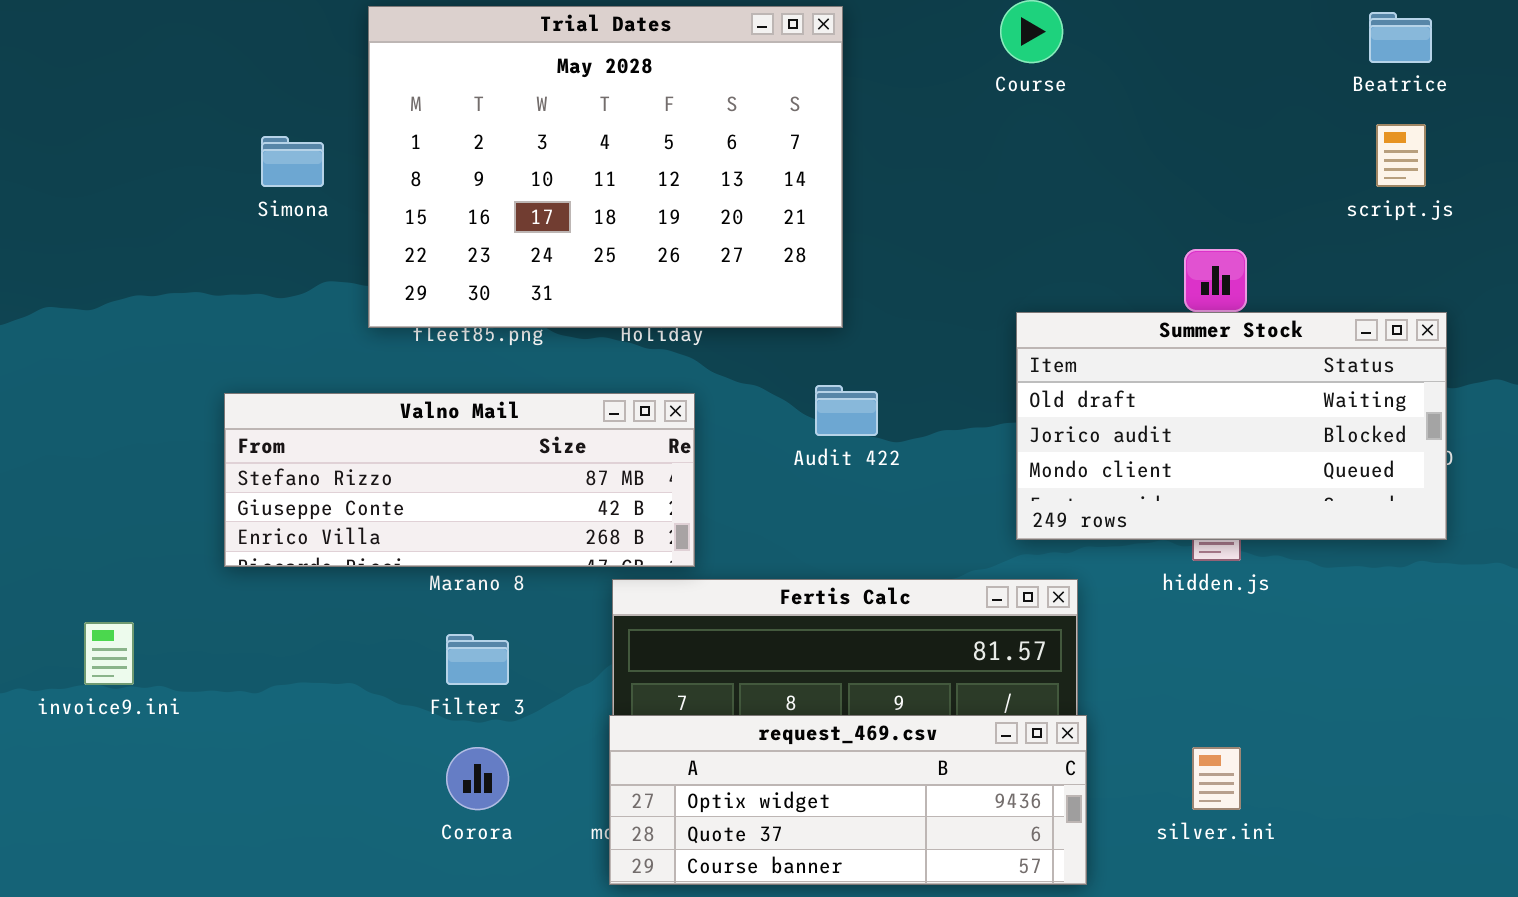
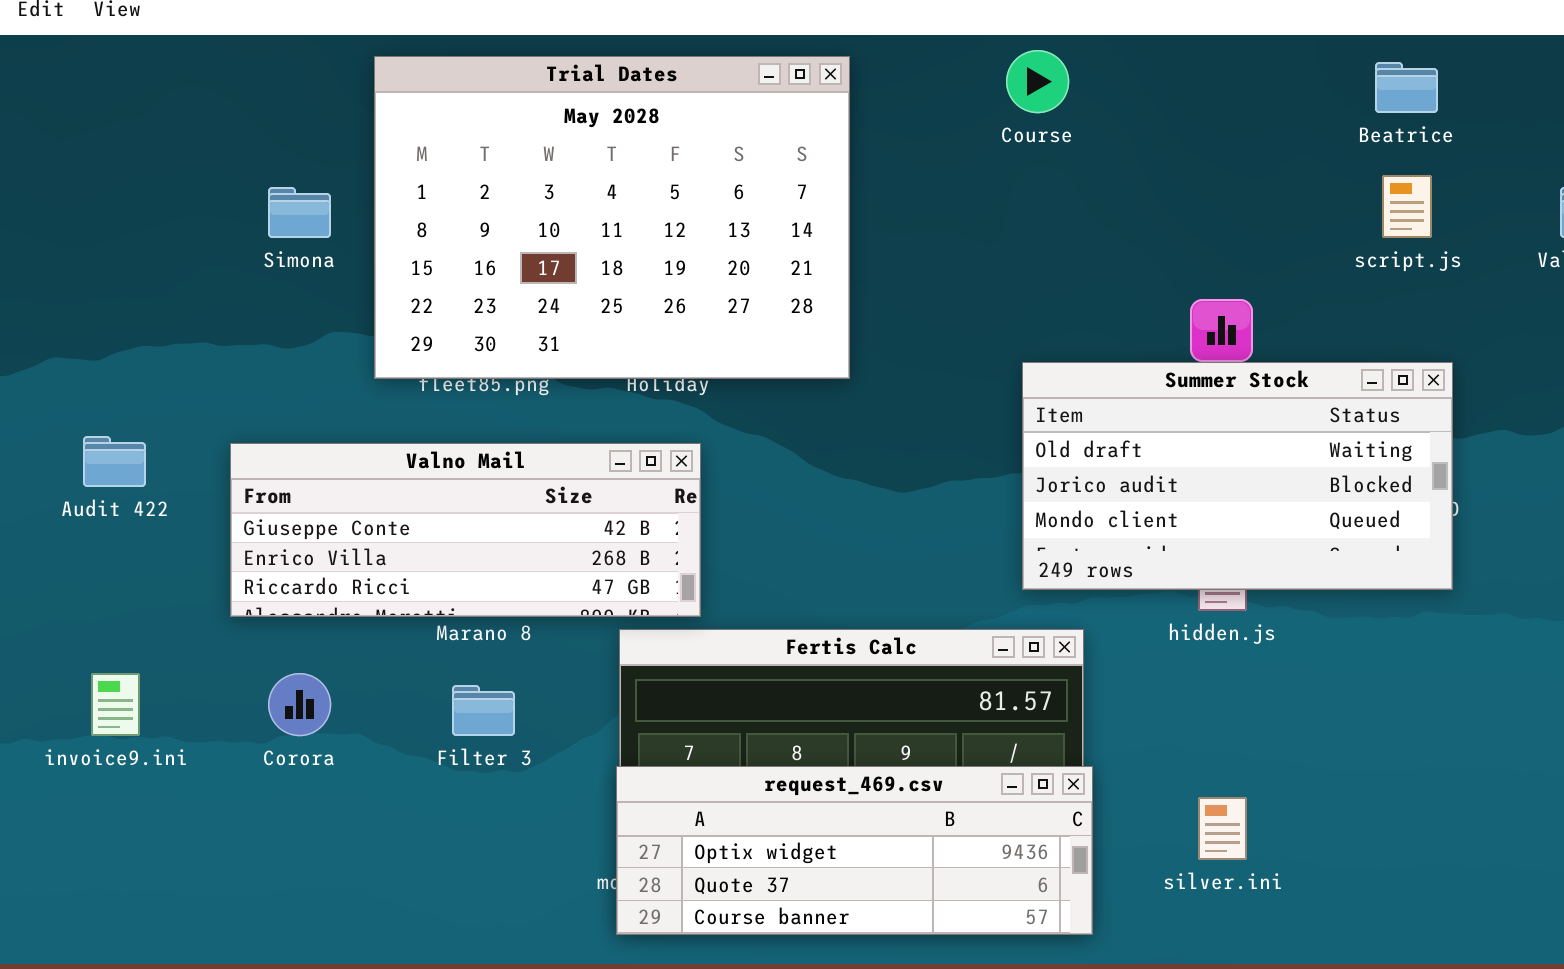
Audit 422: [815,385,878,436] -> [83,436,146,487], moved
Valno Mail: [224,393,695,567] -> [230,443,701,617], scrolled down 1 row
Corora: [446,747,509,810] -> [268,673,331,736], moved

